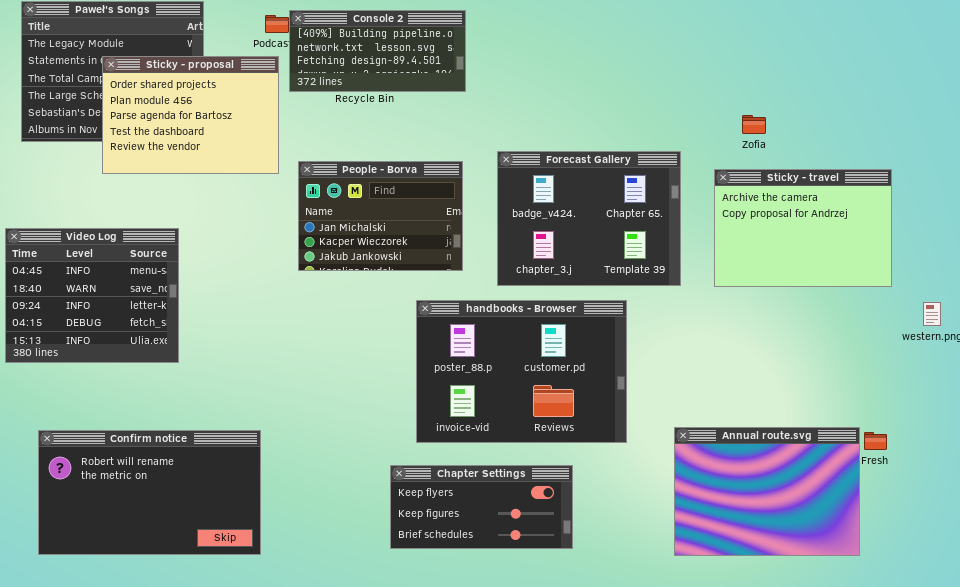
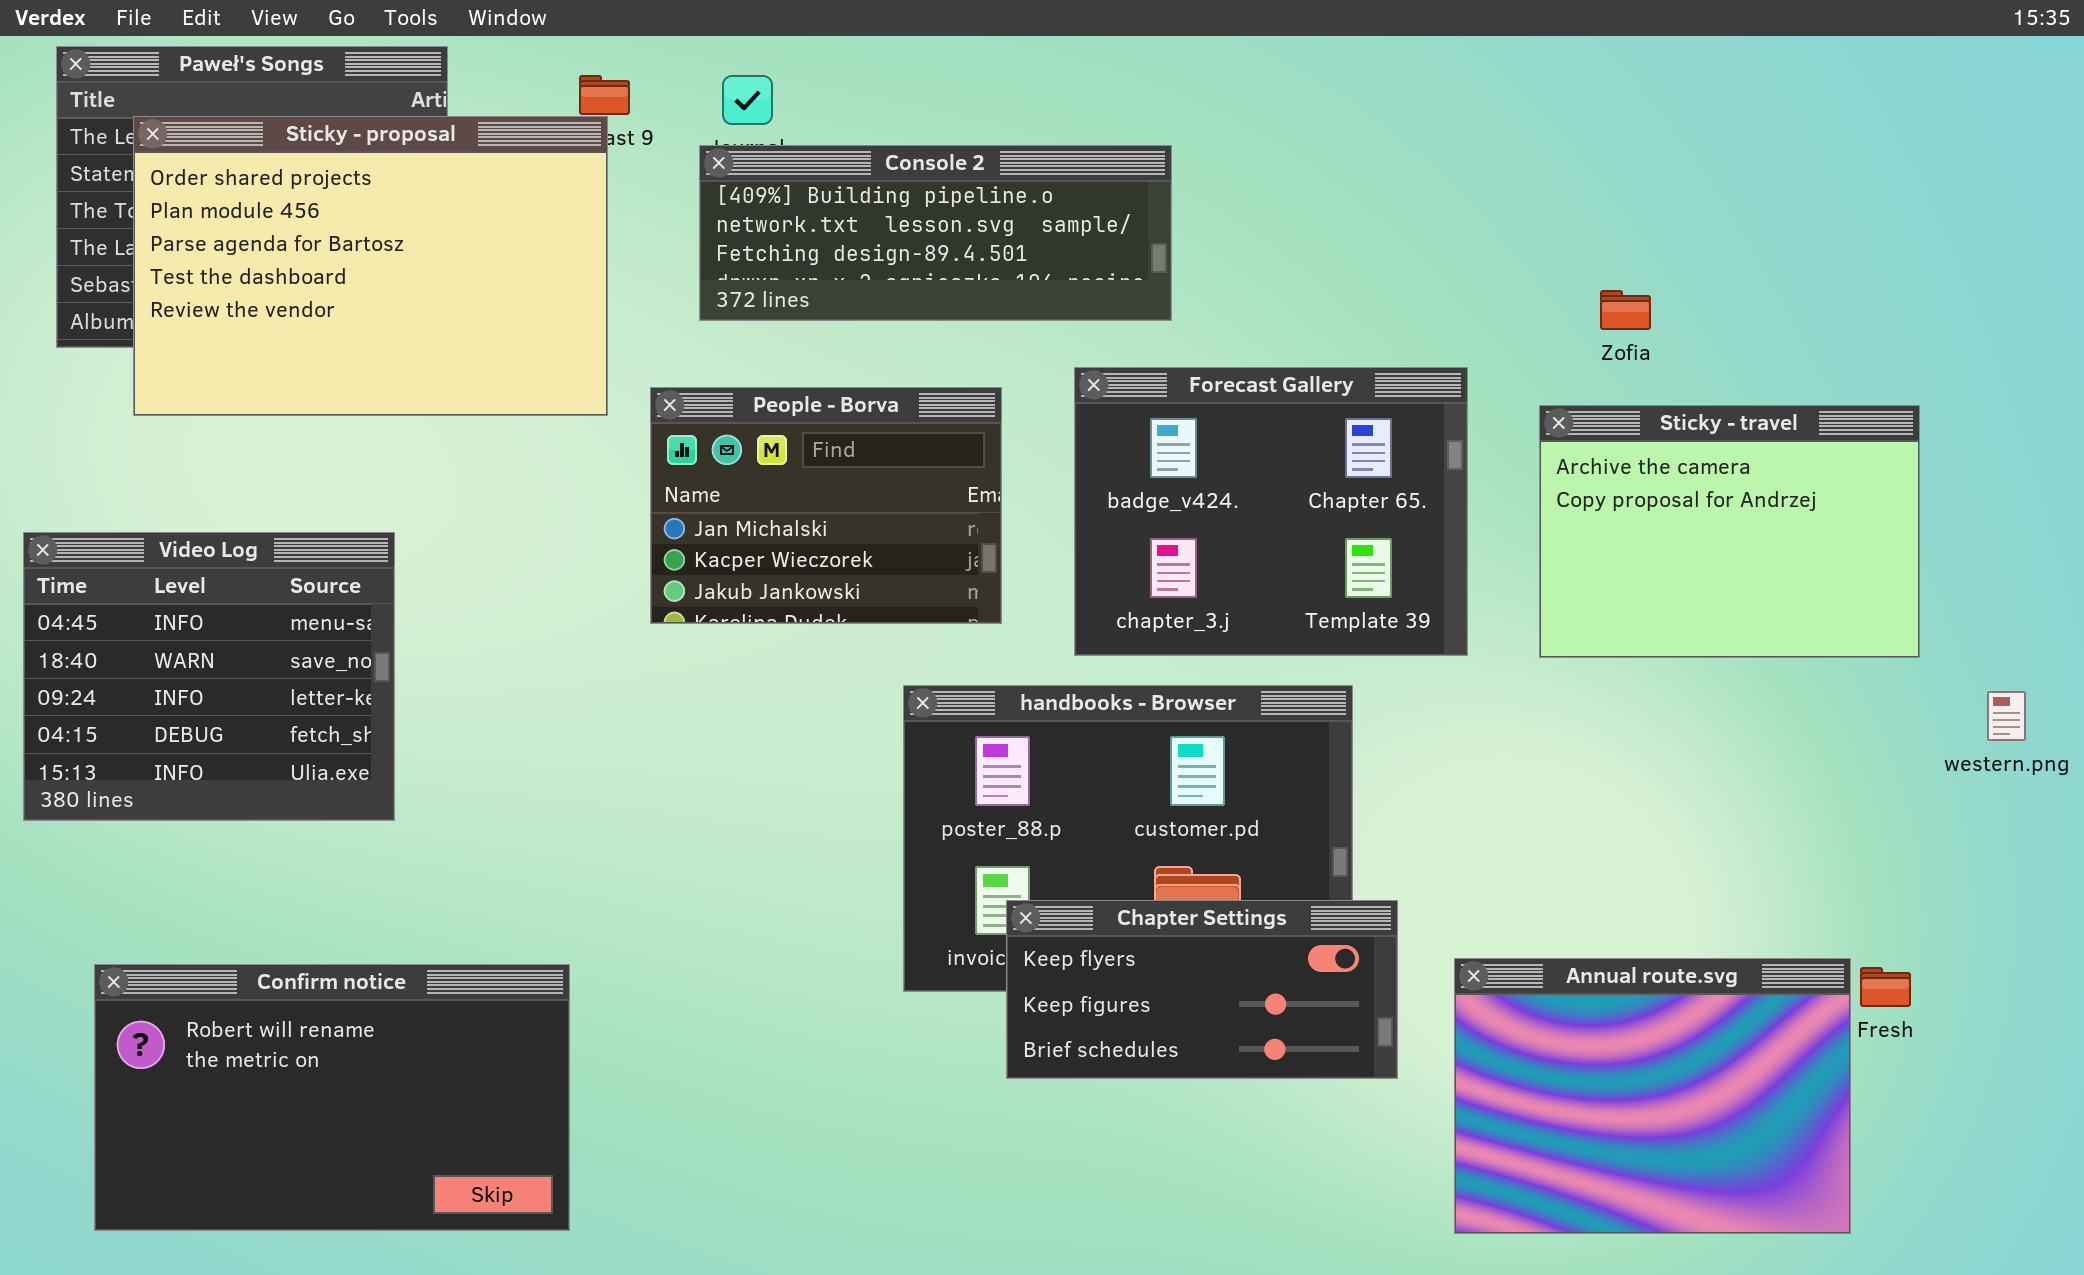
Console 2: [289,10,466,92] -> [699,145,1172,321], moved, resized
Sticky - proposal: [102,56,279,174] -> [133,116,608,416], resized
Chapter Settings: [390,465,573,549] -> [1006,900,1398,1079], moved

